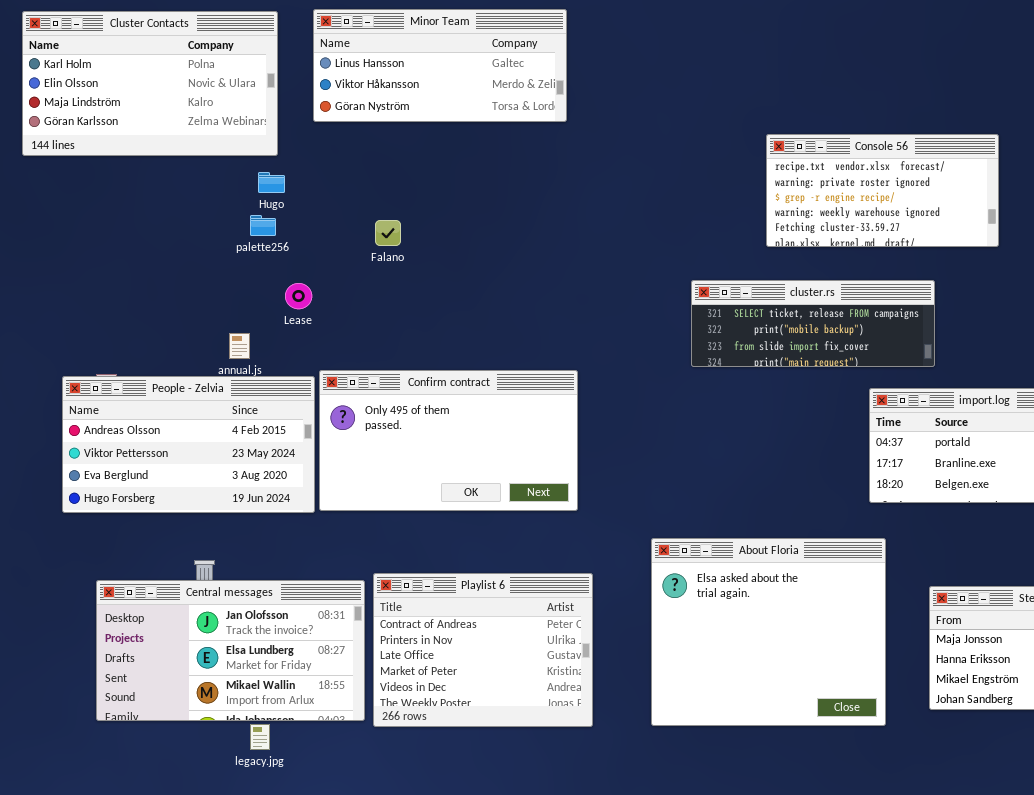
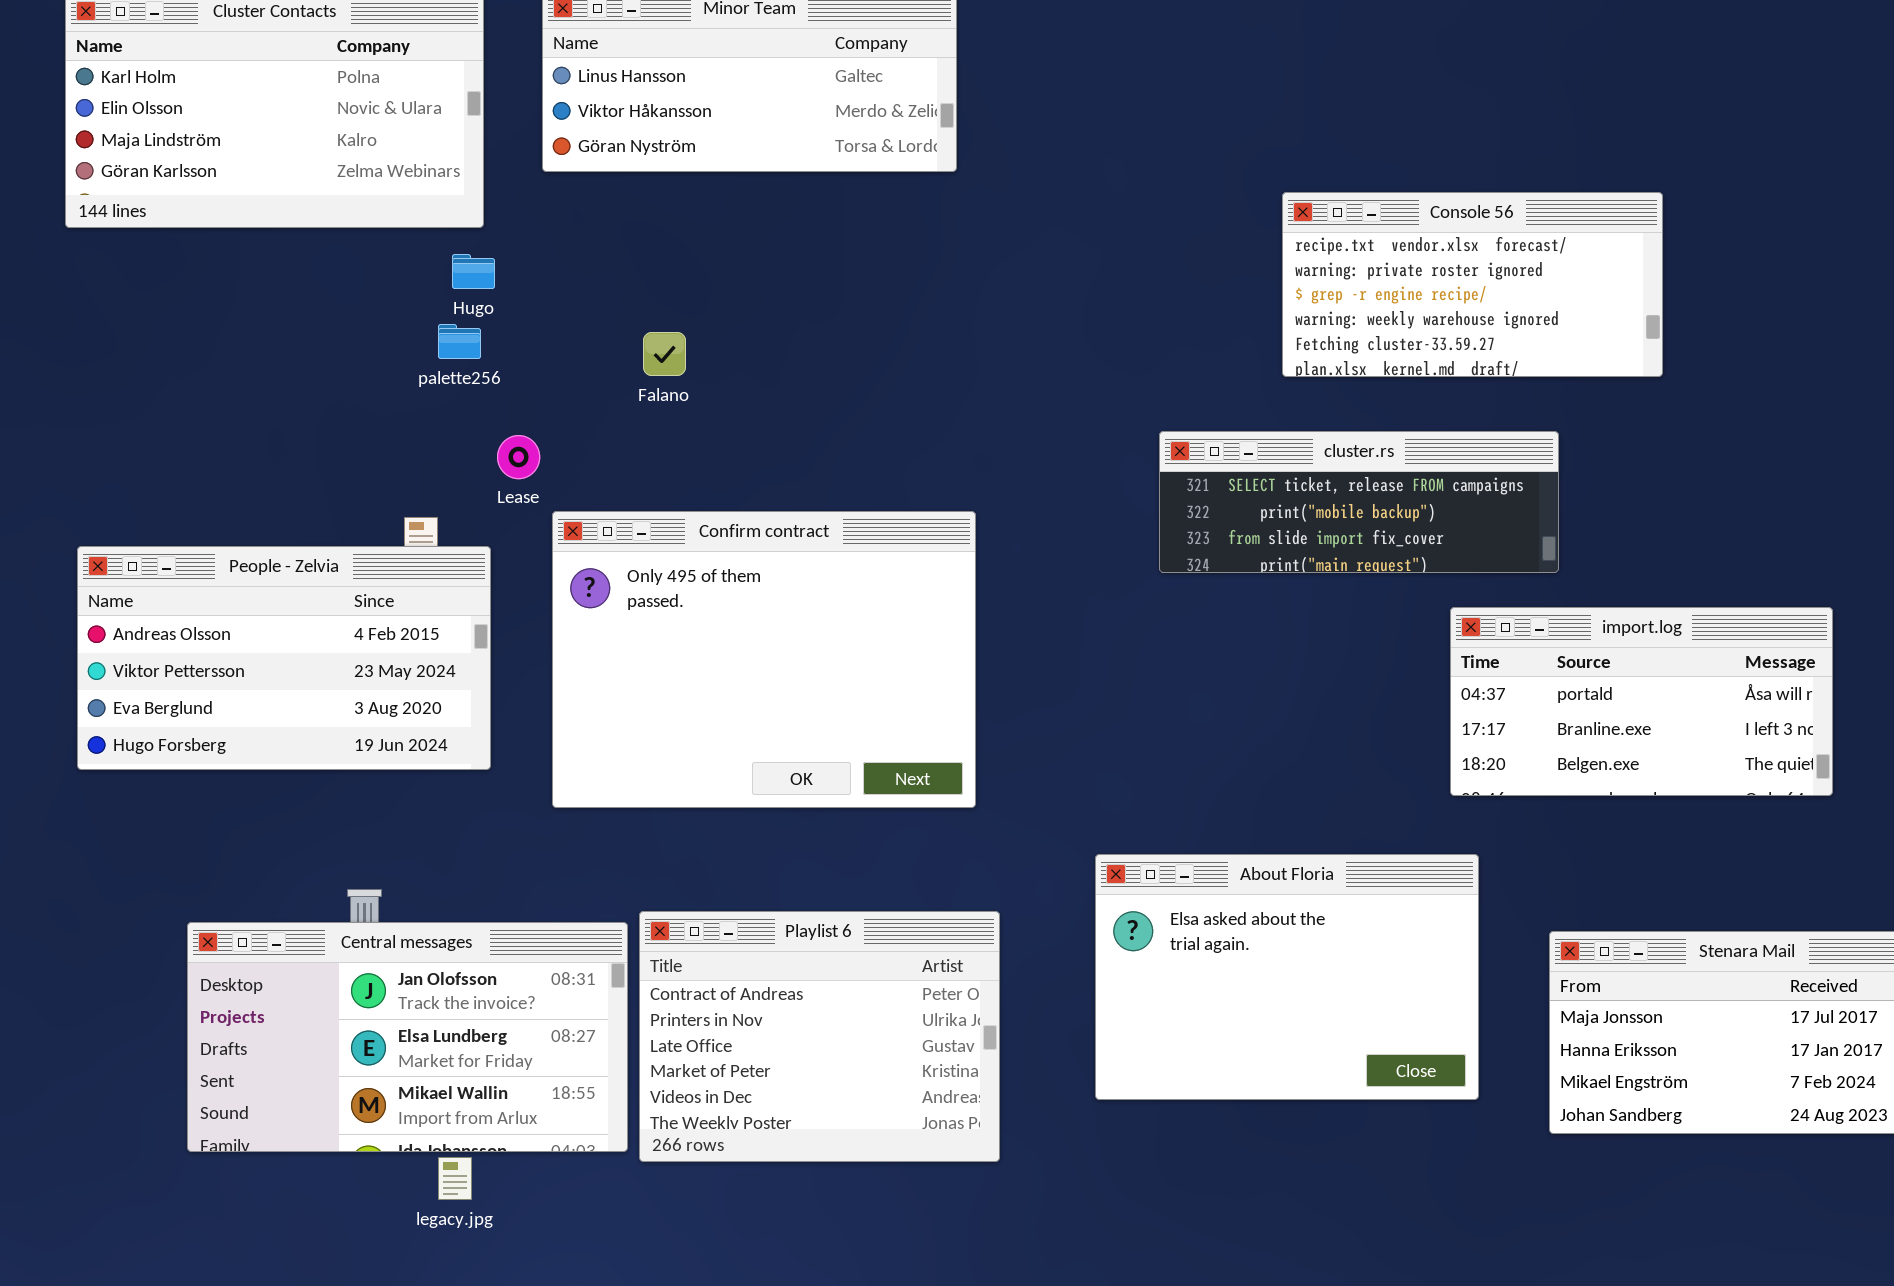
Confirm contract: [319,370,578,511] -> [552,511,976,808], resized
People - Zelvia: [62,376,315,513] -> [77,546,491,770], moved
About Floria: [651,538,886,726] -> [1095,854,1479,1100], resized

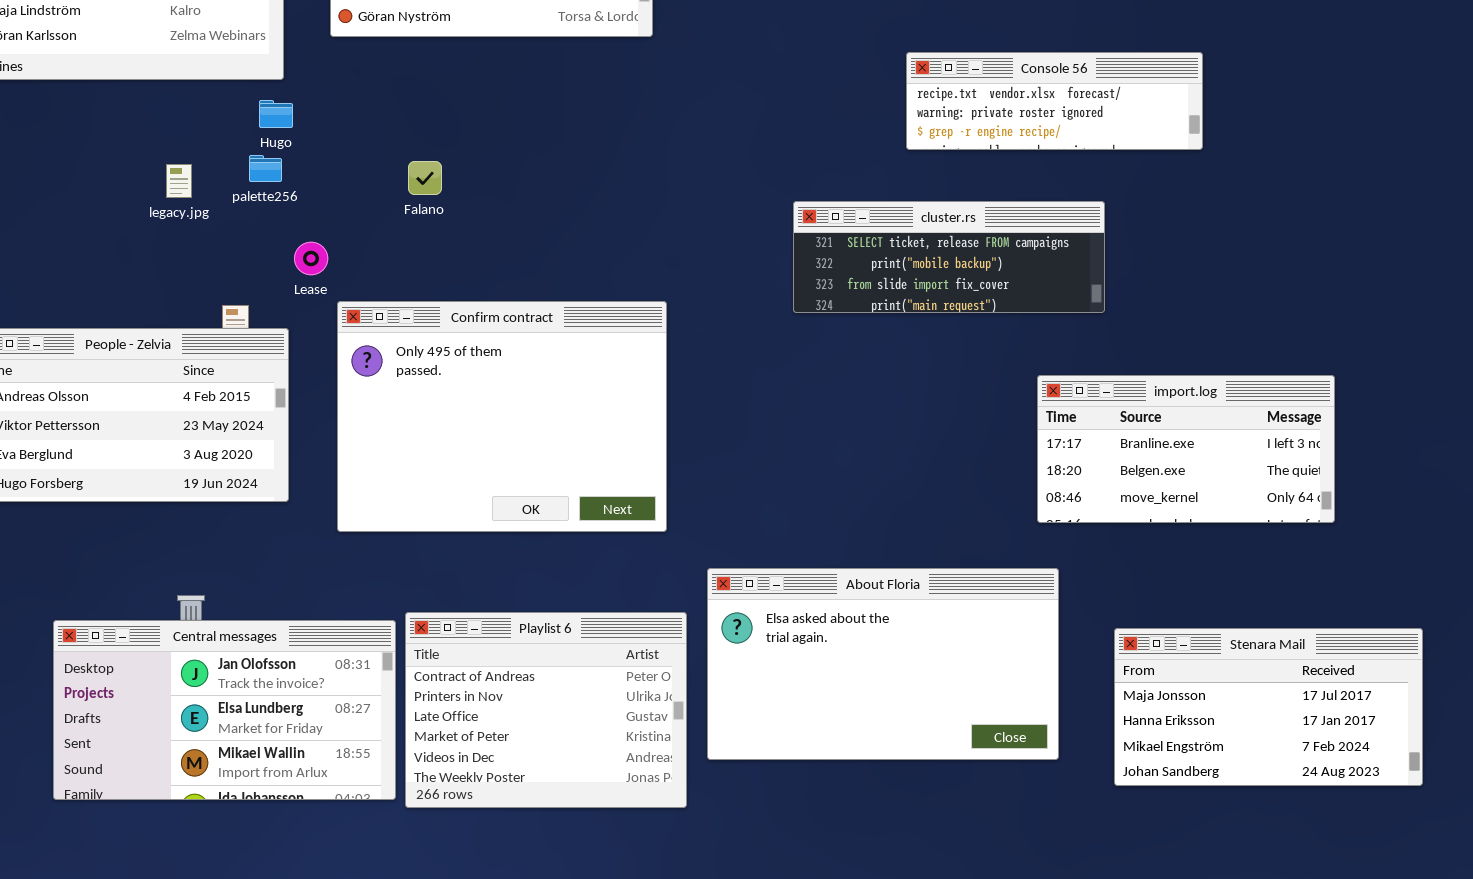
Console 56: [1282,192,1663,377] -> [906,52,1203,150], resized
cluster.rs: [1159,431,1559,573] -> [793,201,1105,313], moved
import.log: [1450,607,1833,796] -> [1037,375,1335,523], scrolled down 1 row
About Floria: [1095,854,1479,1100] -> [707,568,1059,760], resized
legacy.jpg: [438,1157,472,1200] -> [166,164,192,198], moved

